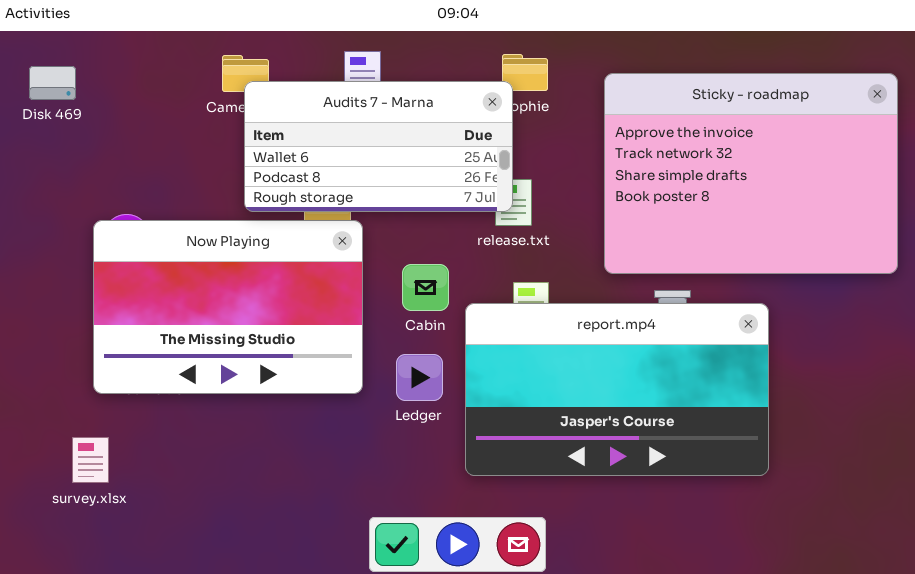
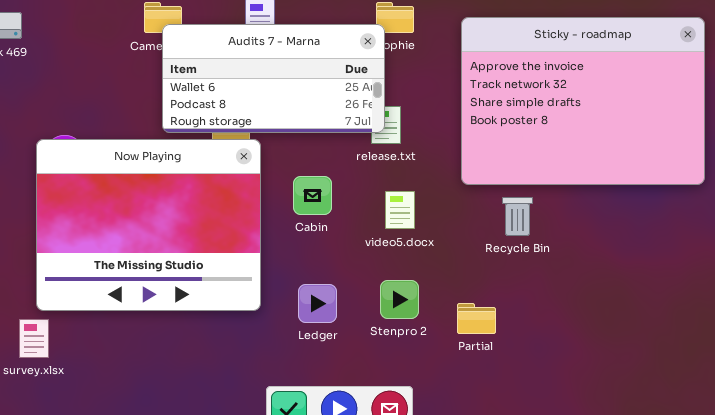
Now Playing: [93,220,363,394] -> [36,139,261,311], resized
report.mp4: [465,303,769,476] -> none, closed
Ledger: [396,354,443,401] -> [298,284,337,323], moved

